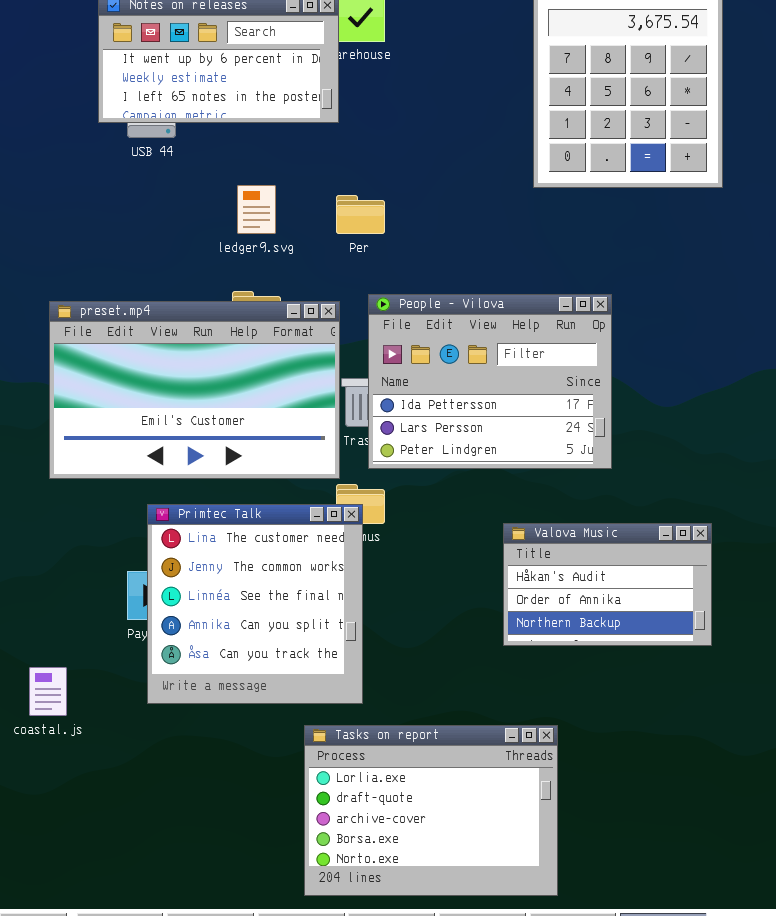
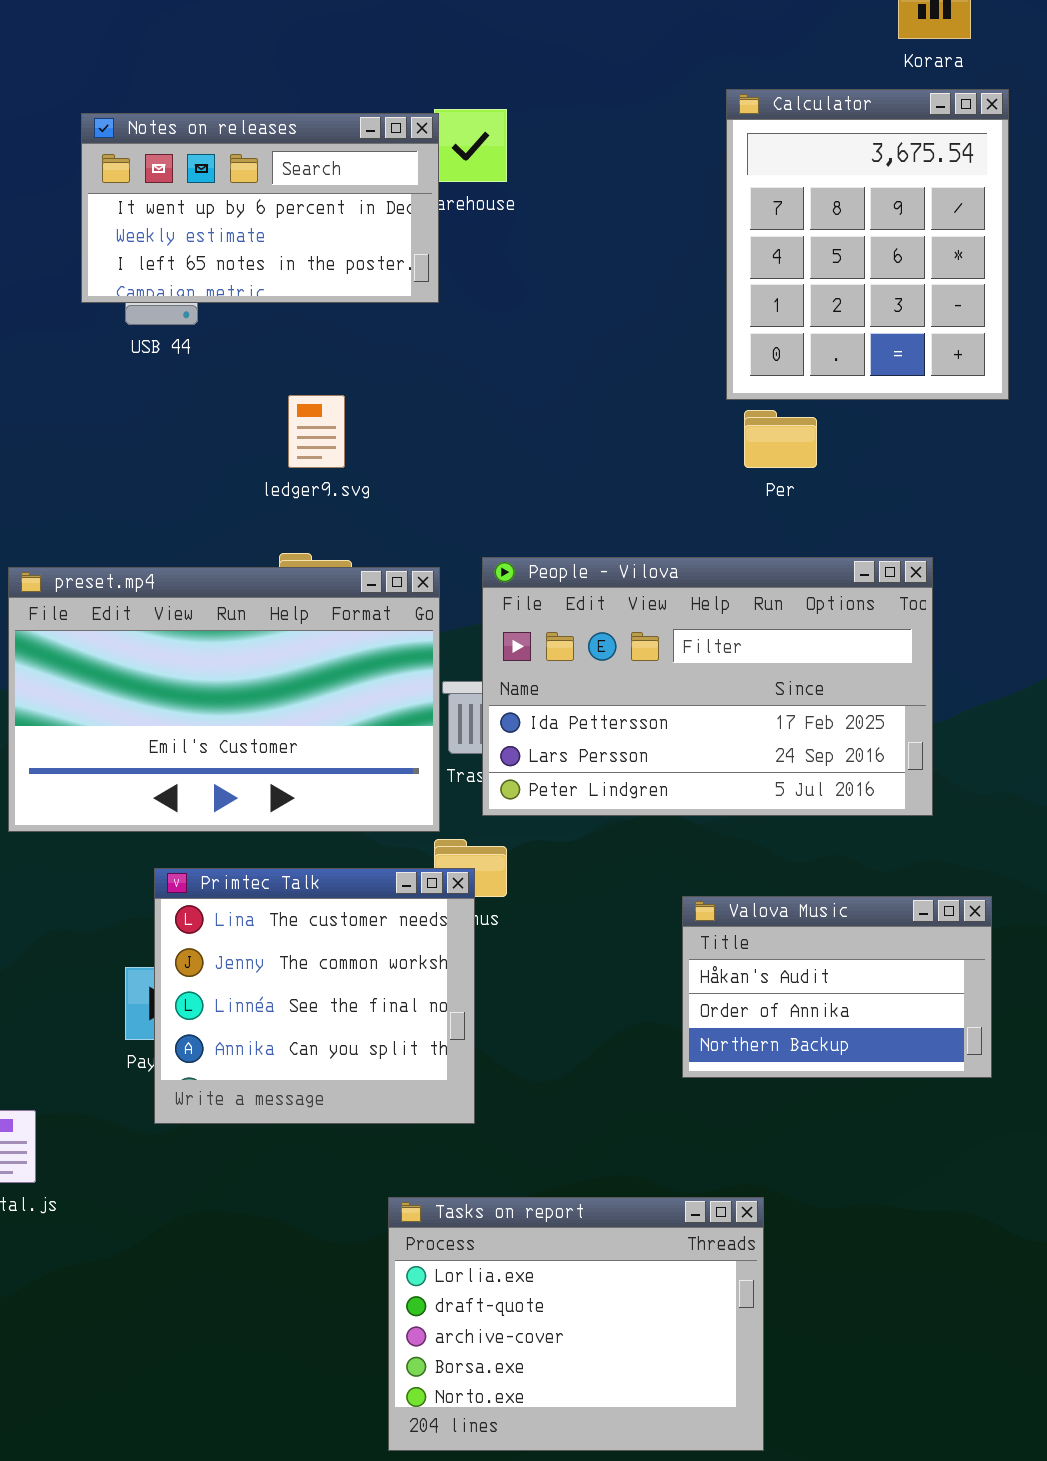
Per: [336,195,385,234] -> [744,410,817,468], moved
People - Vilova: [368,294,612,469] -> [482,557,933,816], resized
Primtec Talk: [147,504,363,704] -> [154,868,475,1124], resized

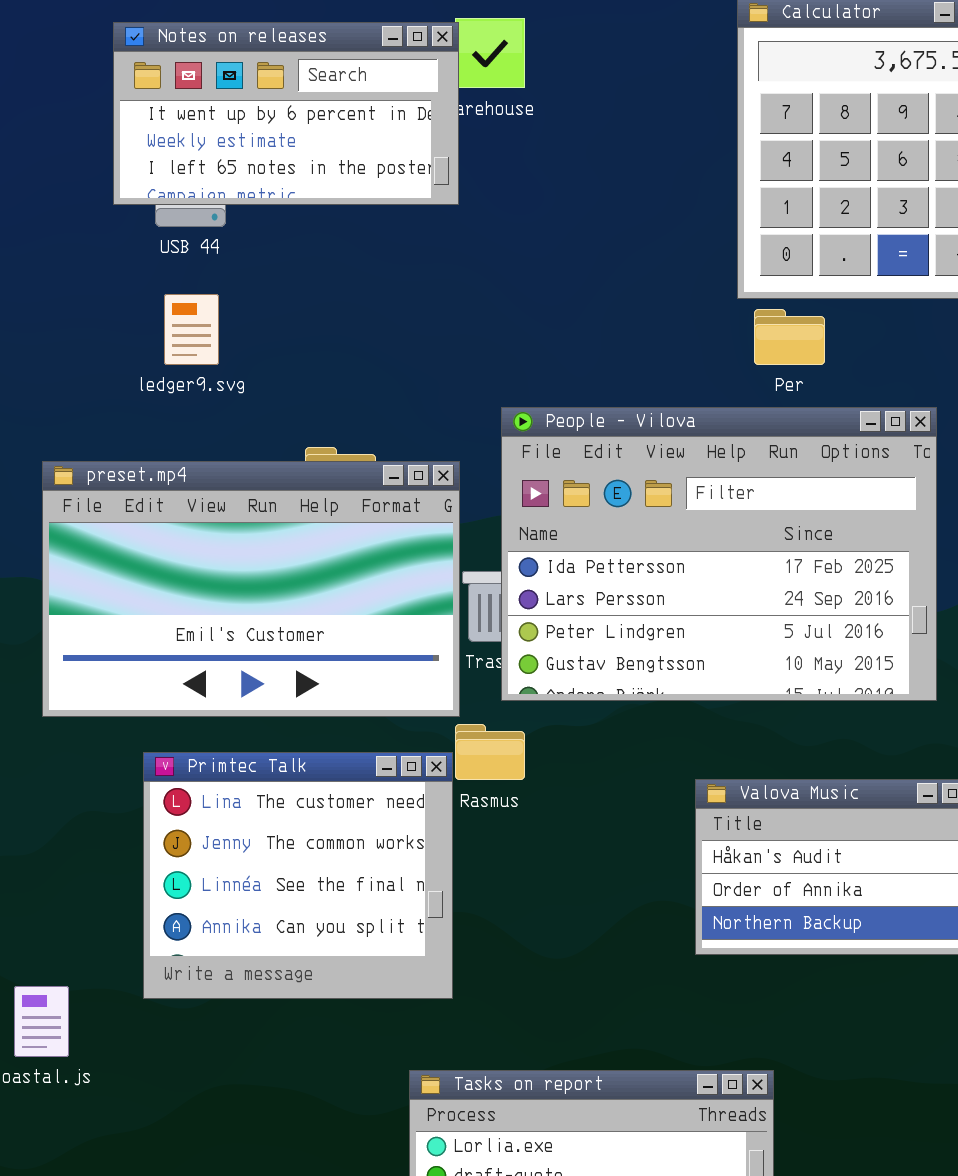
ledger9.svg: [288,395,345,468] -> [164,294,219,365], moved
People - Vilova: [482,557,933,816] -> [501,407,937,701], resized
Primtec Talk: [154,868,475,1124] -> [143,752,453,999], moved

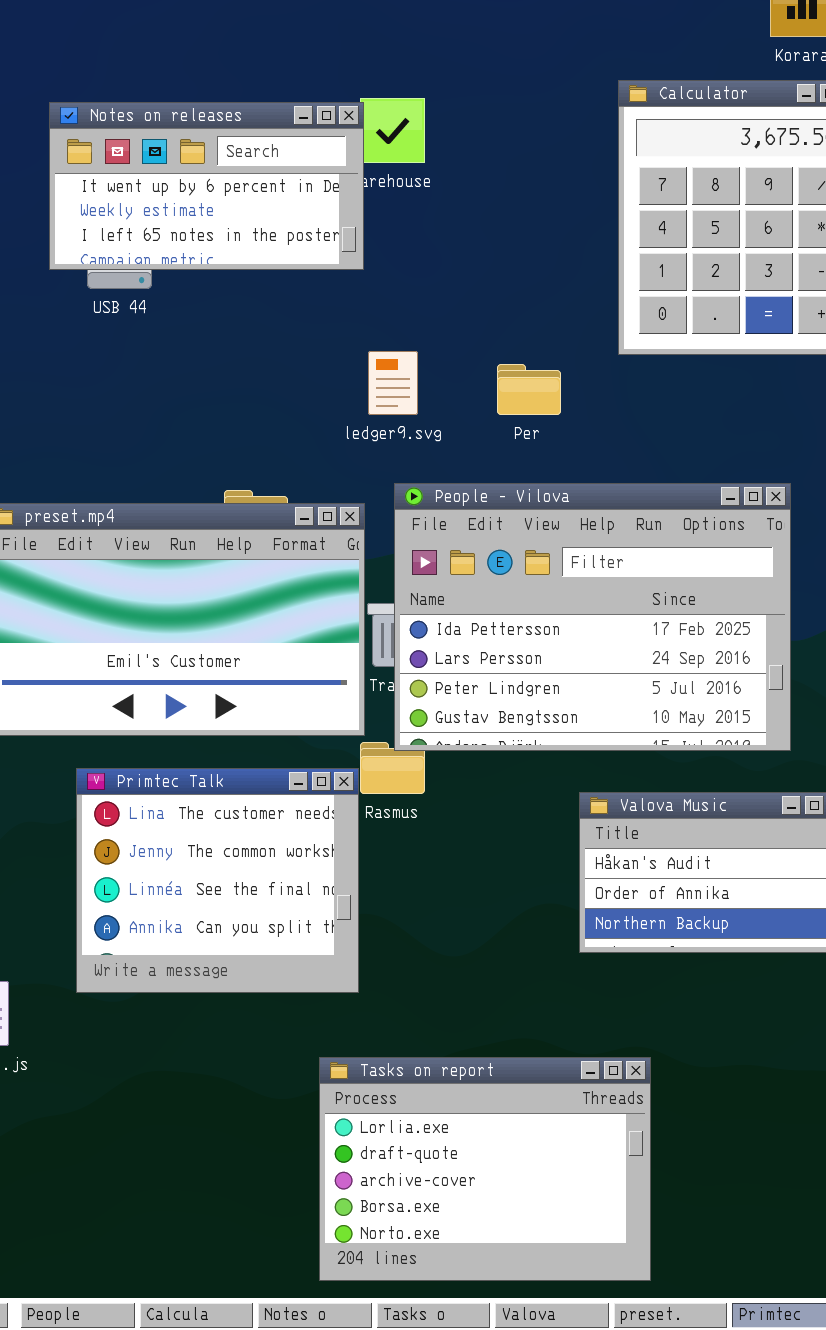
ledger9.svg: [164,294,219,365] -> [368,351,418,415], moved
Per: [754,309,825,365] -> [497,364,561,415], moved
People - Vilova: [501,407,937,701] -> [394,483,791,751], moved

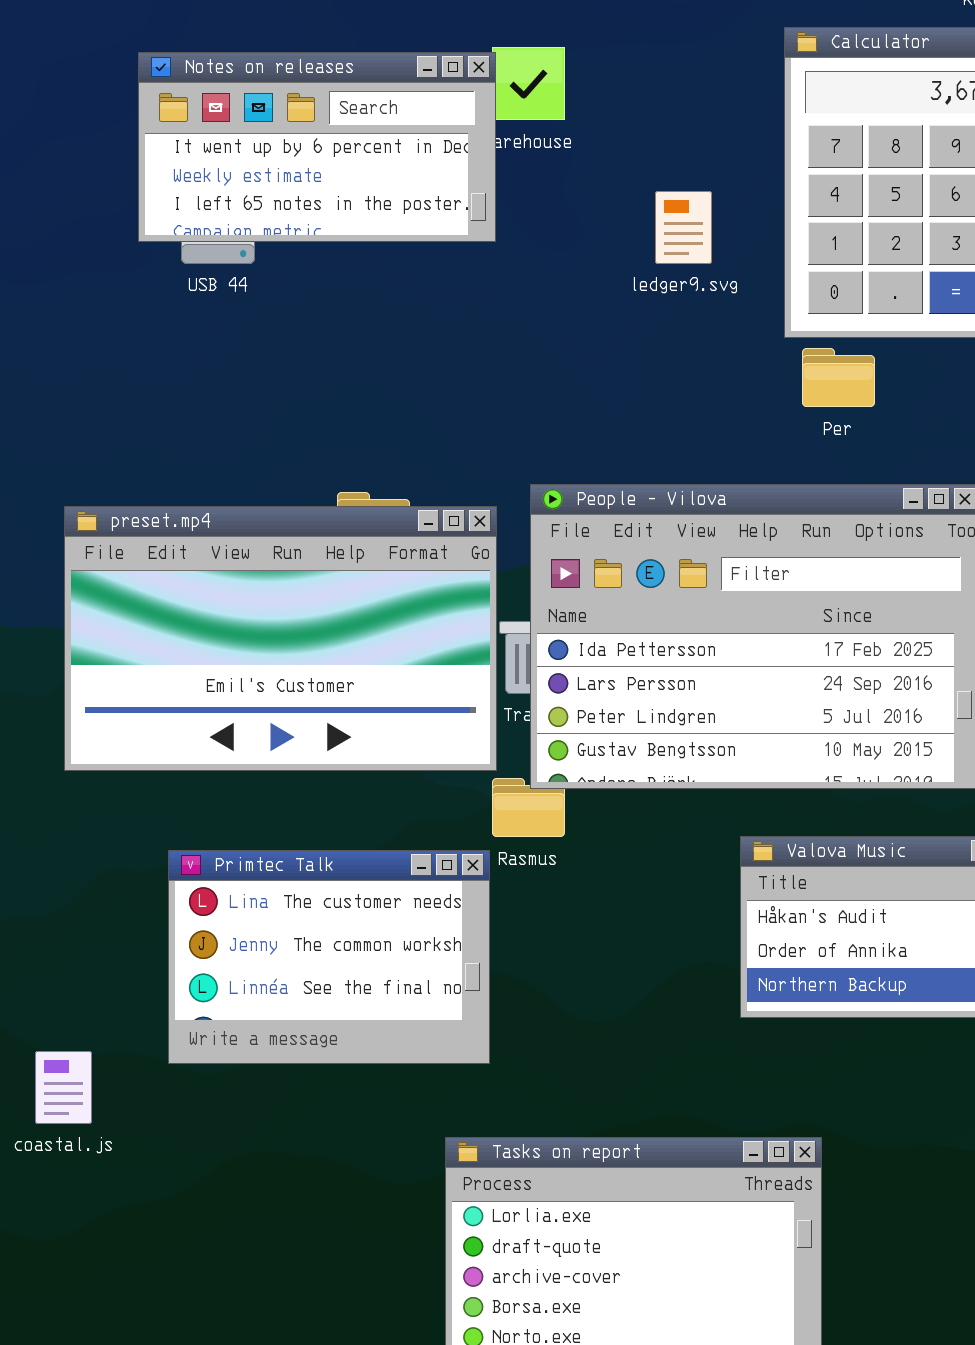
ledger9.svg: [368,351,418,415] -> [655,191,712,264], moved
Per: [497,364,561,415] -> [802,348,875,407], moved
Primtec Talk: [76,768,359,993] -> [168,850,490,1064], resized

